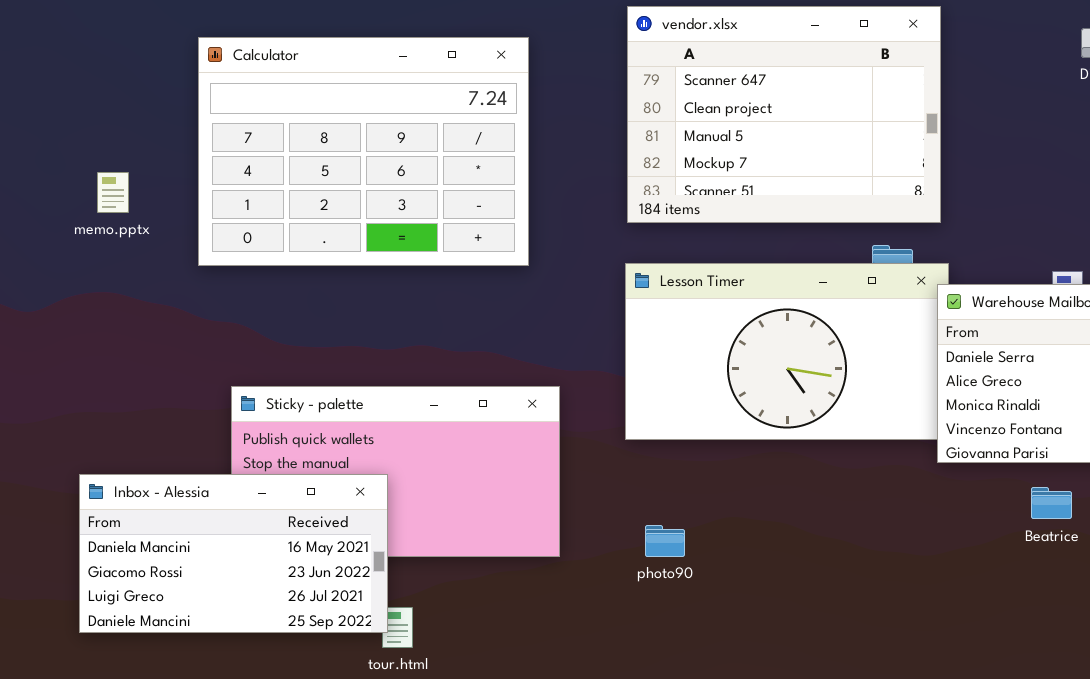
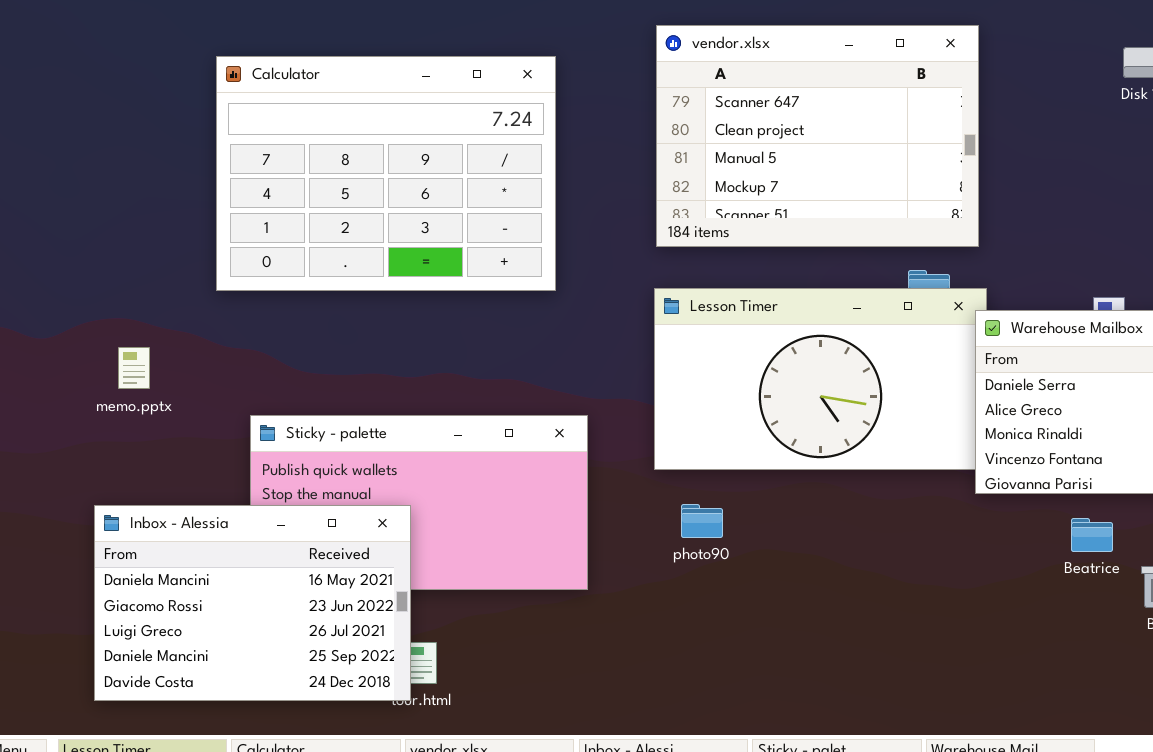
memo.pptx: [97,172,129,213] -> [118,347,150,389], moved
Inbox - Alessia: [79,474,388,633] -> [94,505,411,701], resized
photo90: [645,525,685,557] -> [681,504,723,538], moved

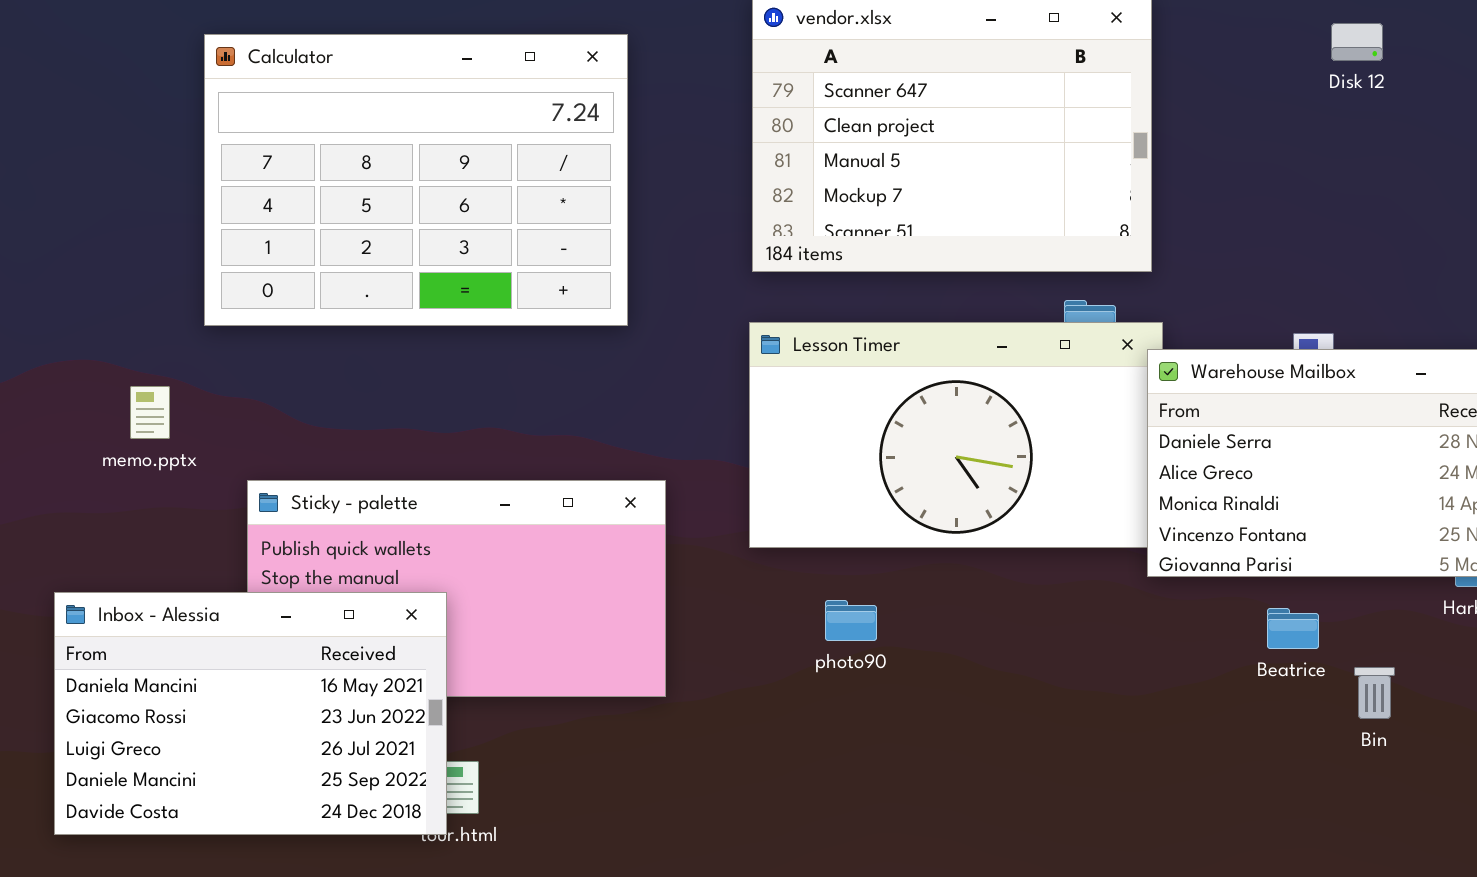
memo.pptx: [118,347,150,389] -> [130,386,170,439], moved
photo90: [681,504,723,538] -> [825,600,877,641], moved

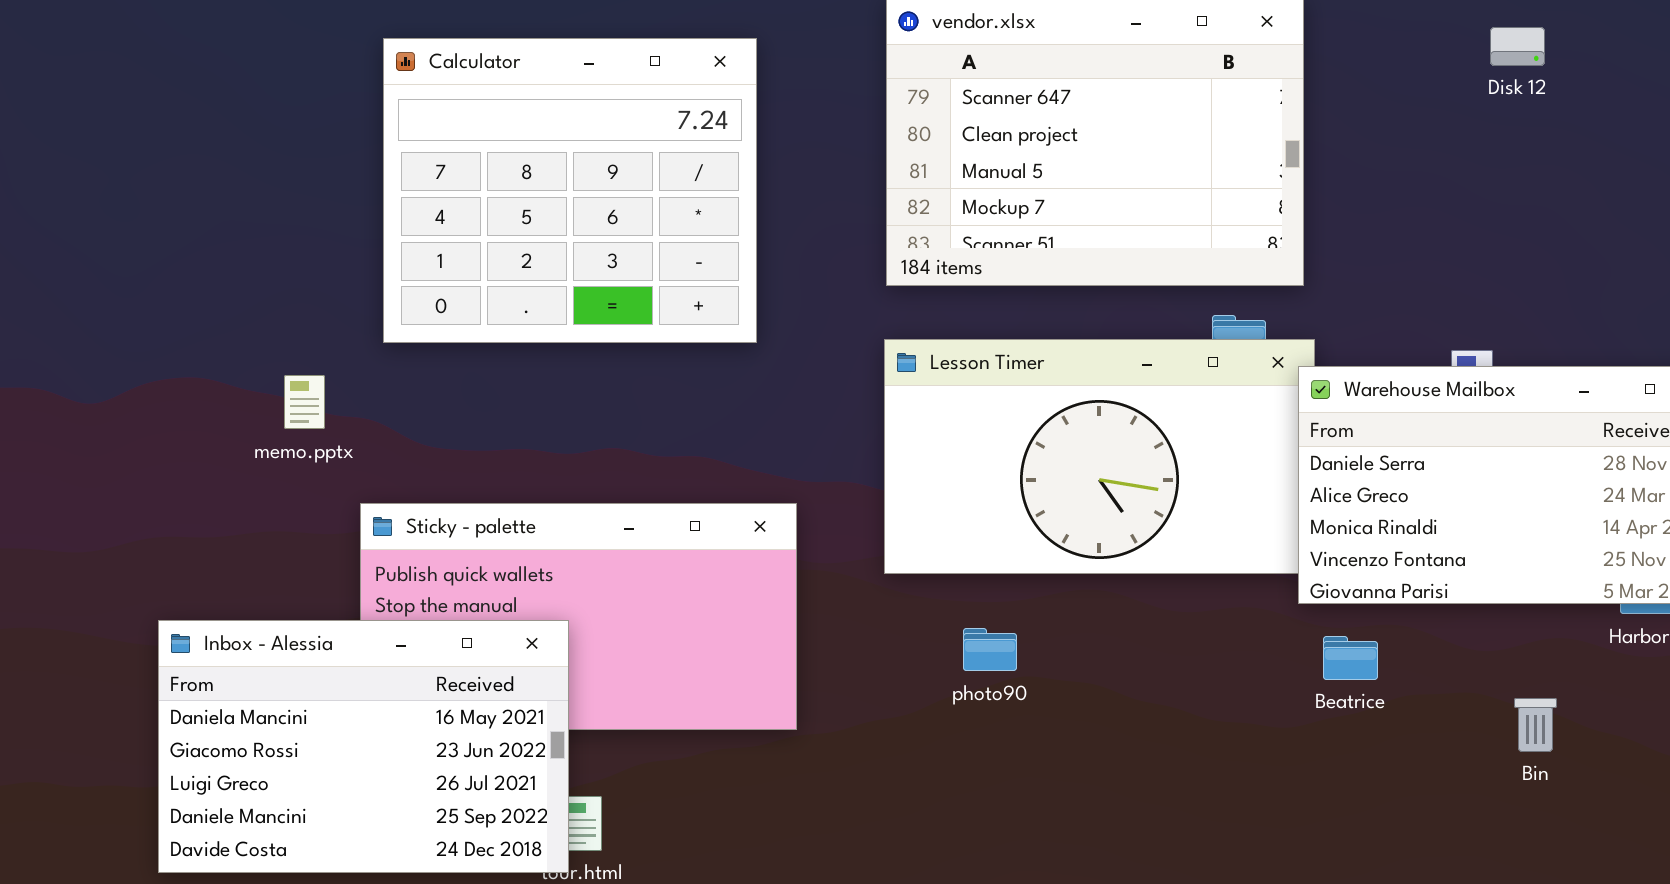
Calculator: [204,34,628,326] -> [383,38,757,343], resized
memo.pptx: [130,386,170,439] -> [284,375,325,429], moved
Beatrice: [1267,608,1319,649] -> [1323,636,1378,680], moved

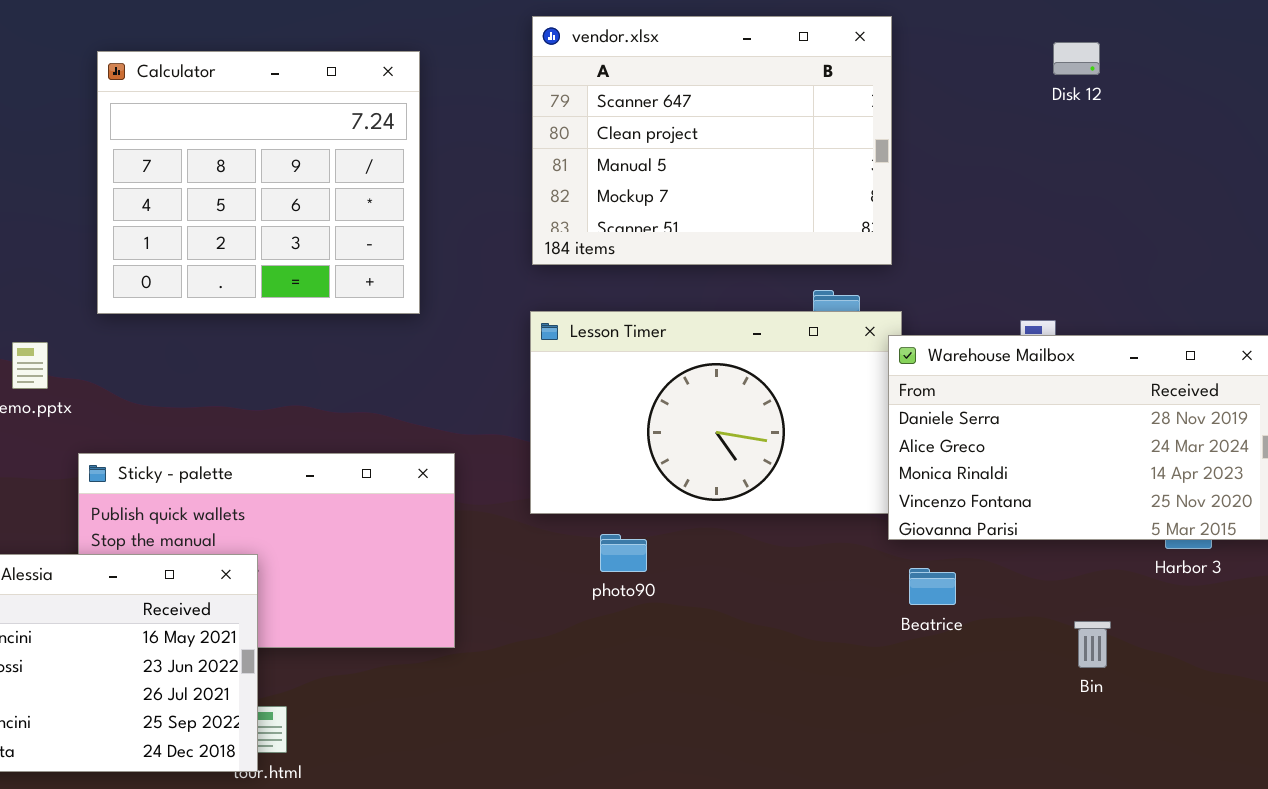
photo90: [963,628,1017,671] -> [600,534,647,572], moved

